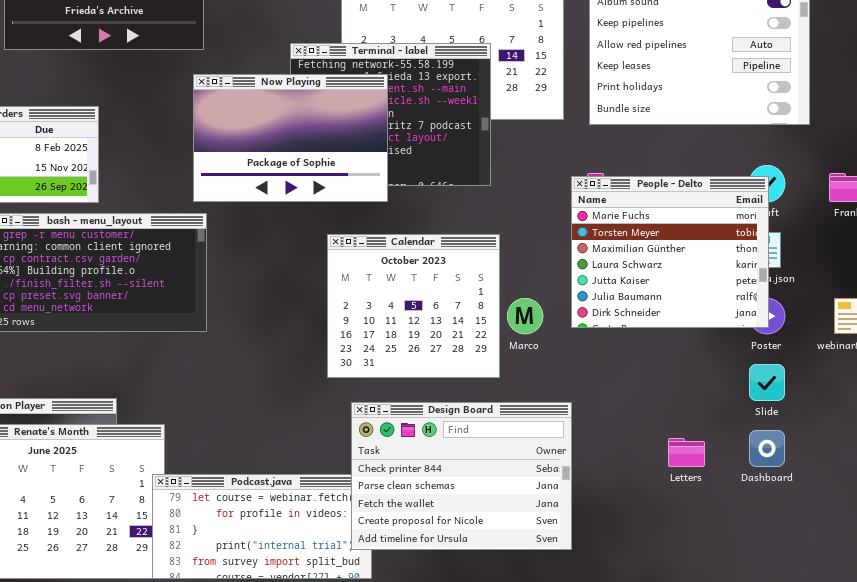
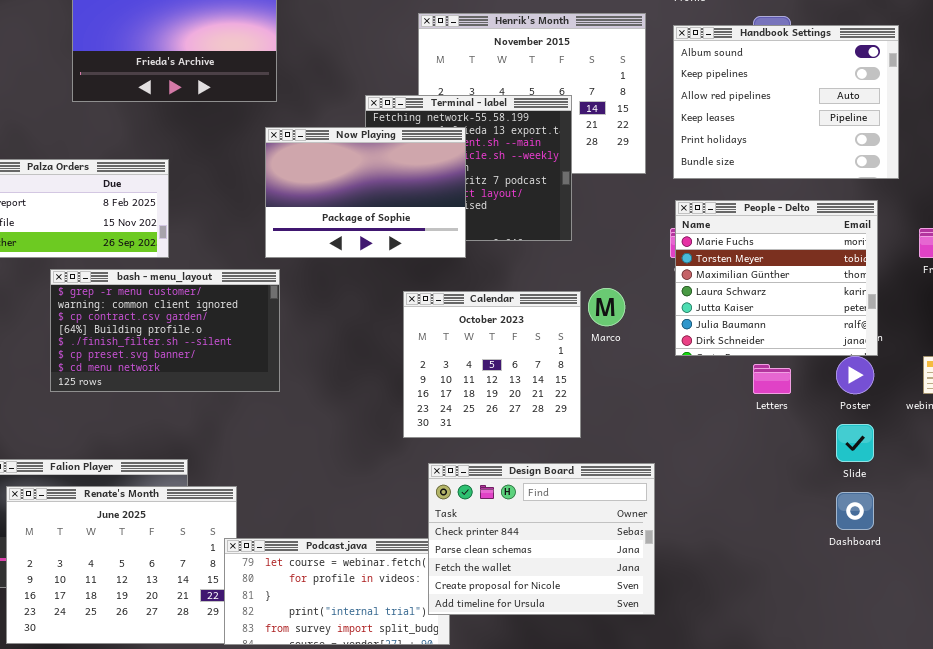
People - Delto: [571,176,769,328] -> [675,200,878,356], moved
Marco: [507,298,543,334] -> [588,288,625,326], moved
Letters: [668,438,705,467] -> [753,364,791,394], moved

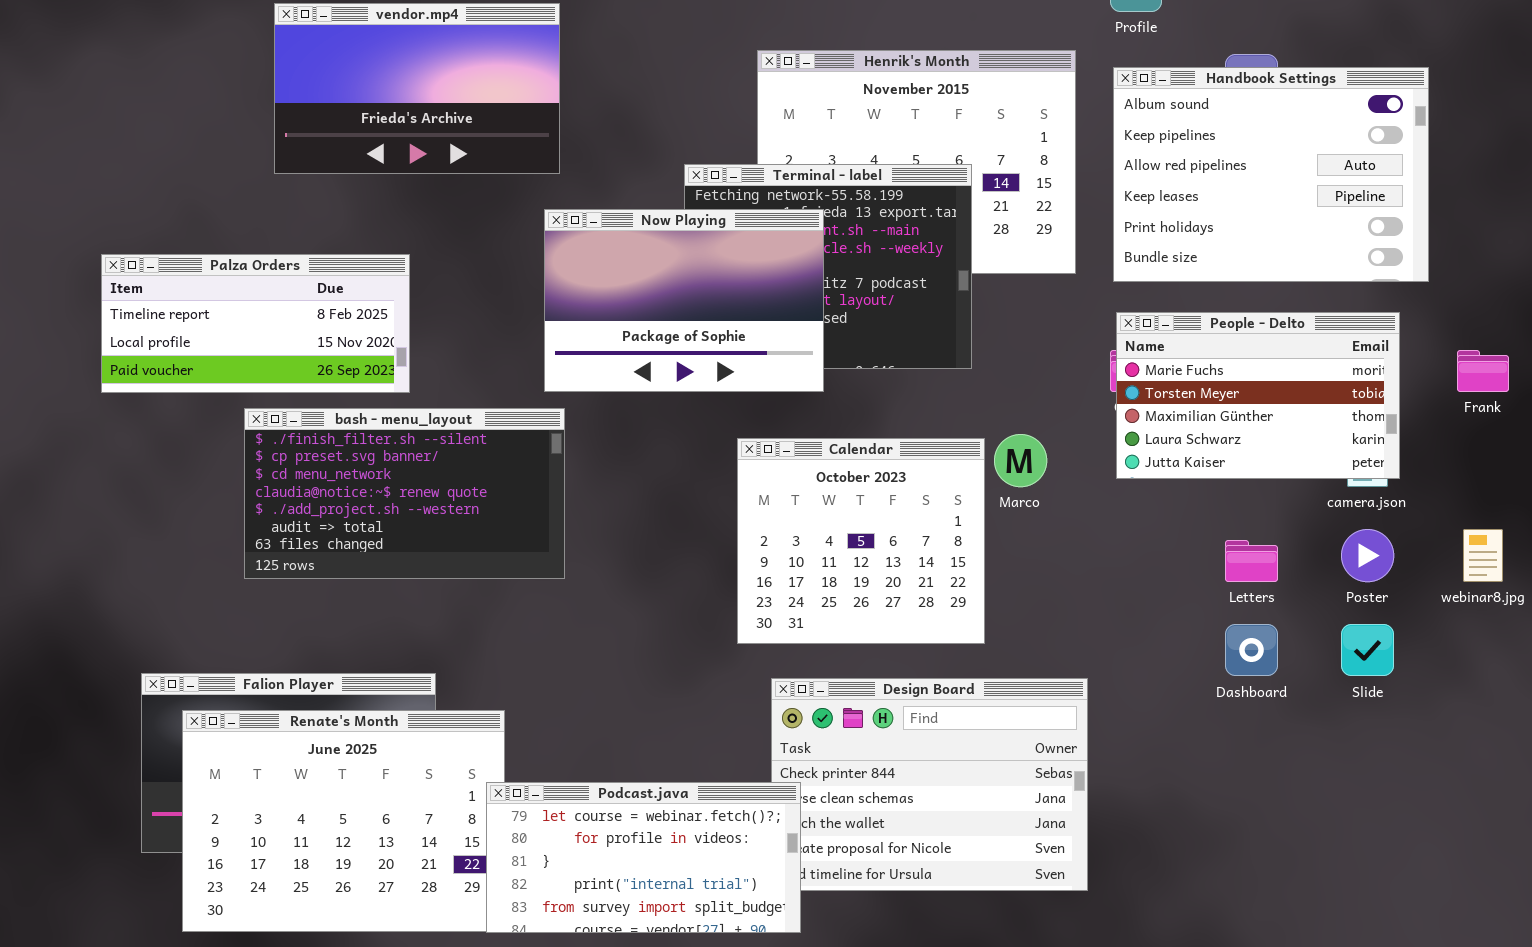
People - Delto: [675,200,878,356] -> [1116,312,1400,479], resized
bash - menu_layout: [50,269,280,392] -> [244,408,565,579], scrolled down 4 rows
Dashboard: [836,492,874,530] -> [1225,624,1278,676], moved
Podcast.java: [224,538,450,645] -> [486,782,801,933], raised

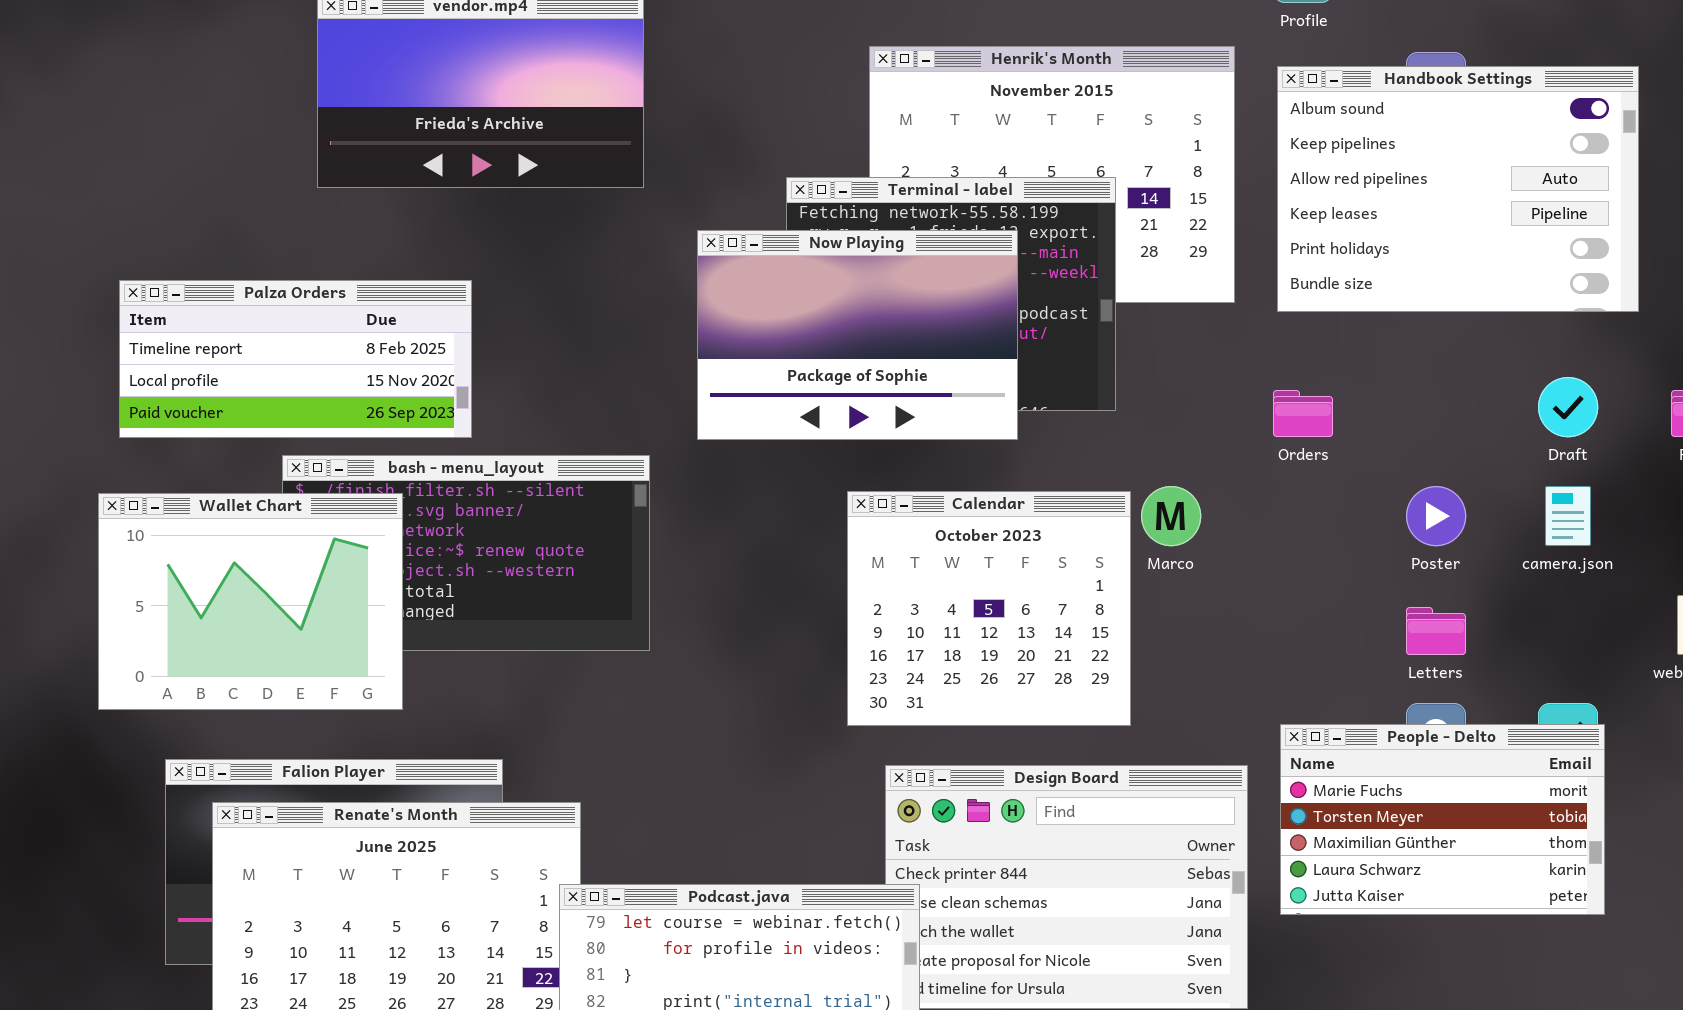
Now Playing: [544,209,824,392] -> [697,230,1018,440], moved
People - Delto: [1116,312,1400,479] -> [1280,724,1605,915], moved
Wallet Chart: none -> [98,493,403,710], opened
Poster: [1341,529,1394,582] -> [1406,486,1466,546], moved

